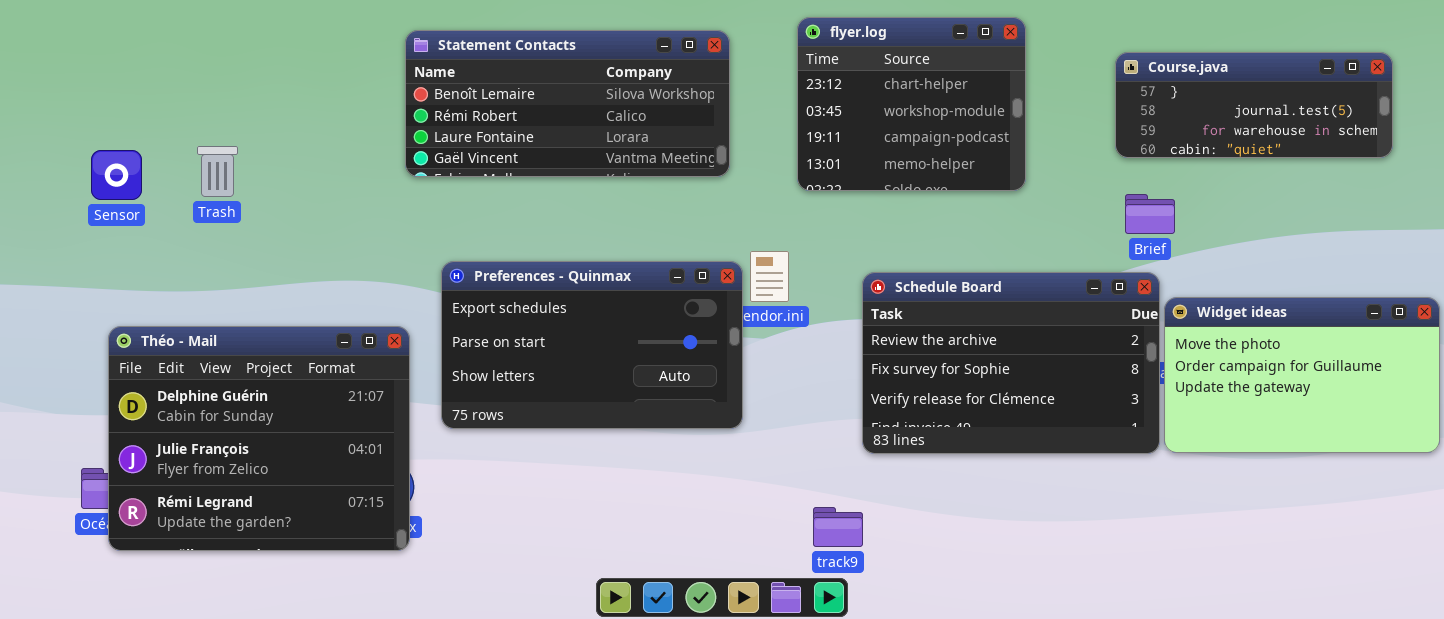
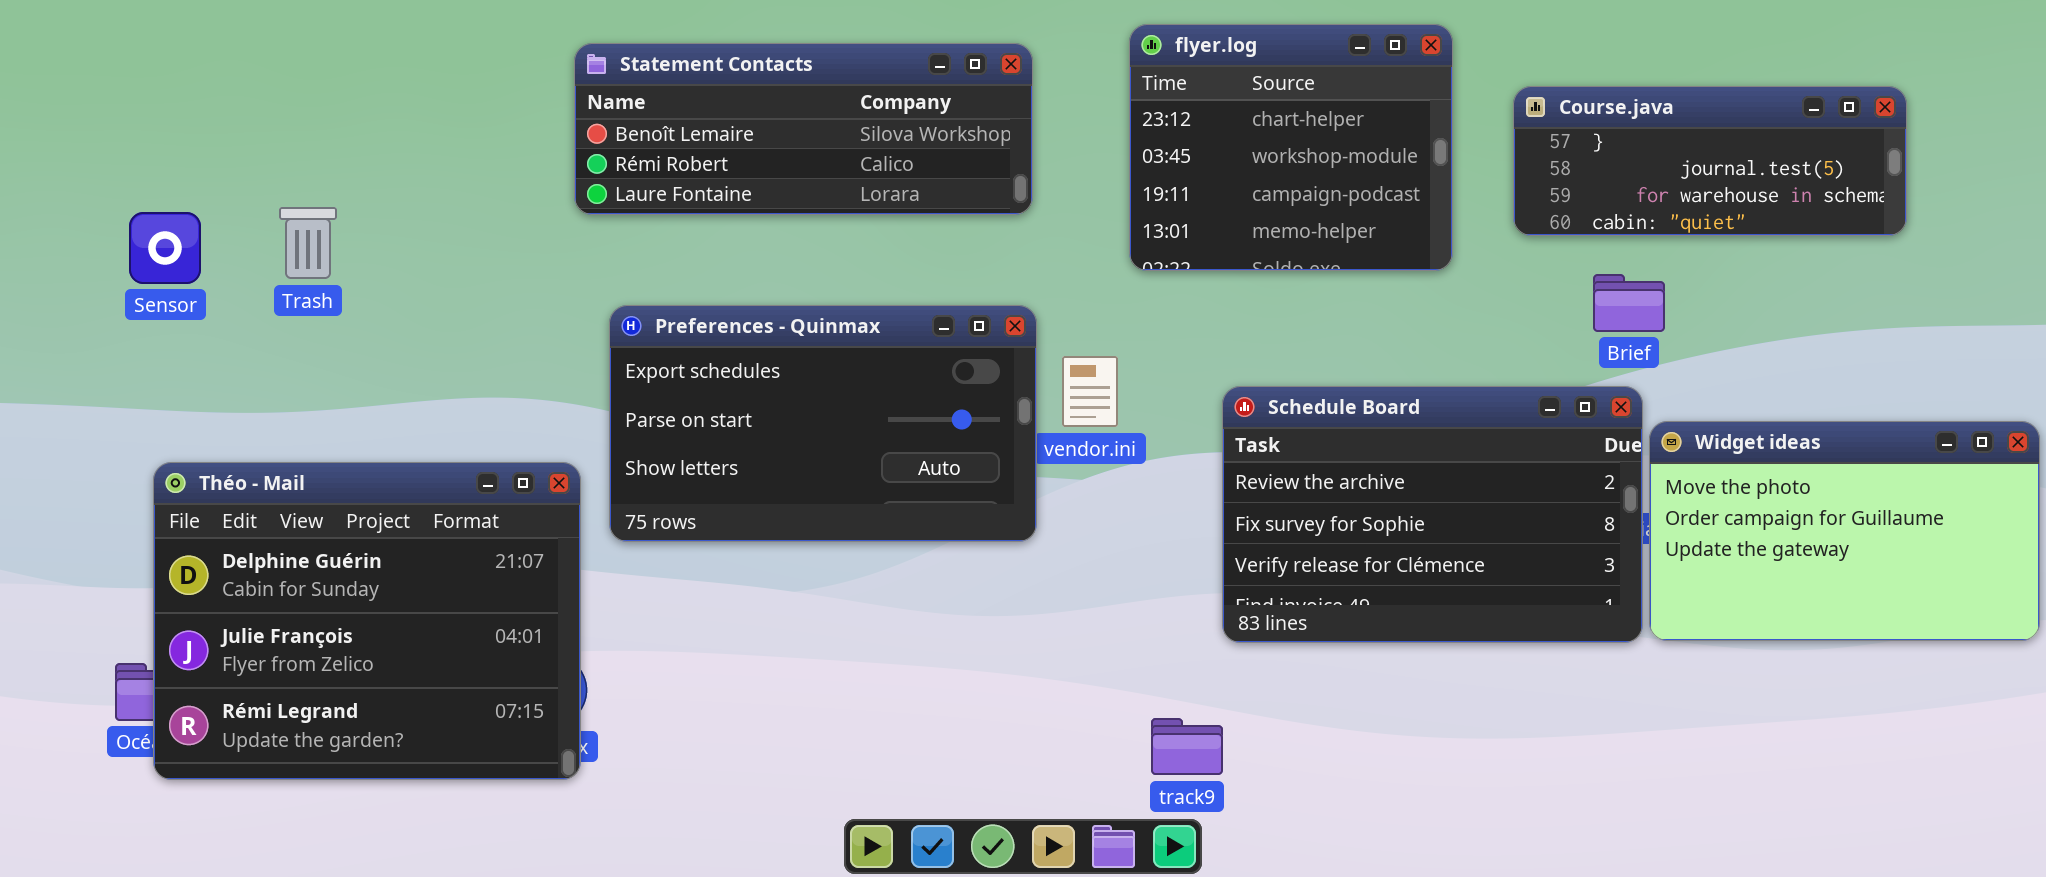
Statement Contacts: [405,30,730,177] -> [574,43,1033,215], resized
Course.java: [1115,52,1393,158] -> [1513,86,1907,236], moved
Preferences - Quinmax: [441,261,743,429] -> [609,305,1037,542], moved

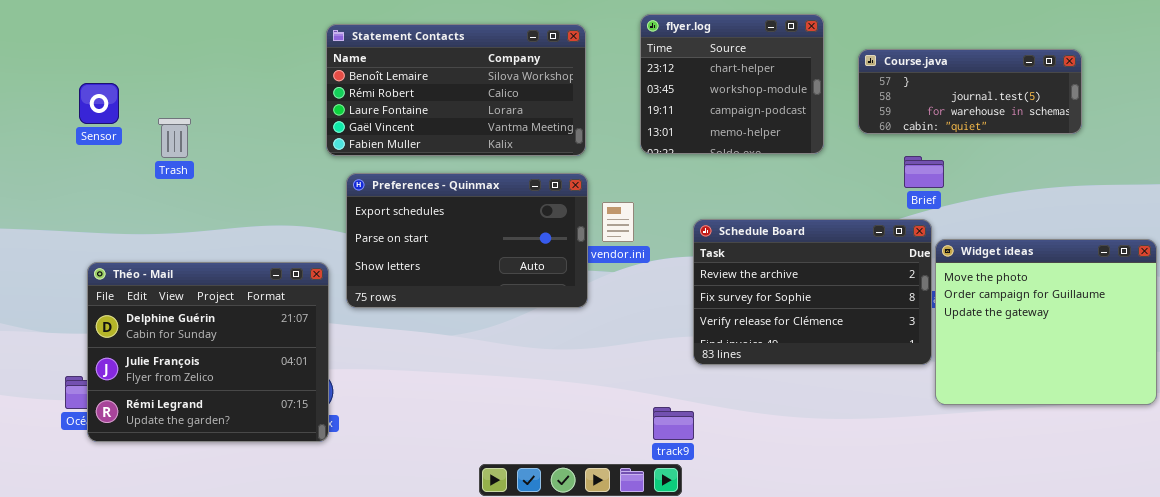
Statement Contacts: [574,43,1033,215] -> [326,24,586,156], resized
Sensor: [129,212,201,284] -> [79,83,119,124], moved
Widget ideas: [1649,421,2040,641] -> [935,239,1157,405], resized

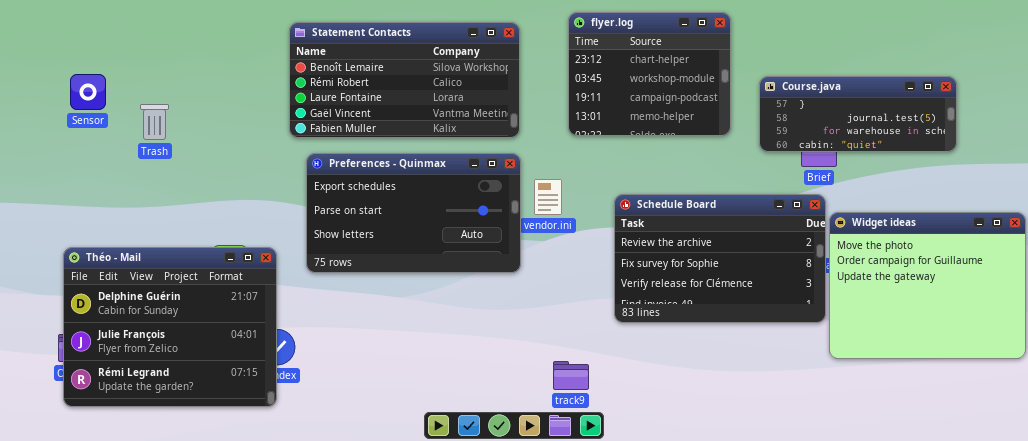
Course.java: [858,49,1082,134] -> [759,76,957,152], moved
Théo - Mail: [87,262,329,442] -> [63,247,277,407], moved
track9: [653,407,694,440] -> [553,361,589,390], moved

